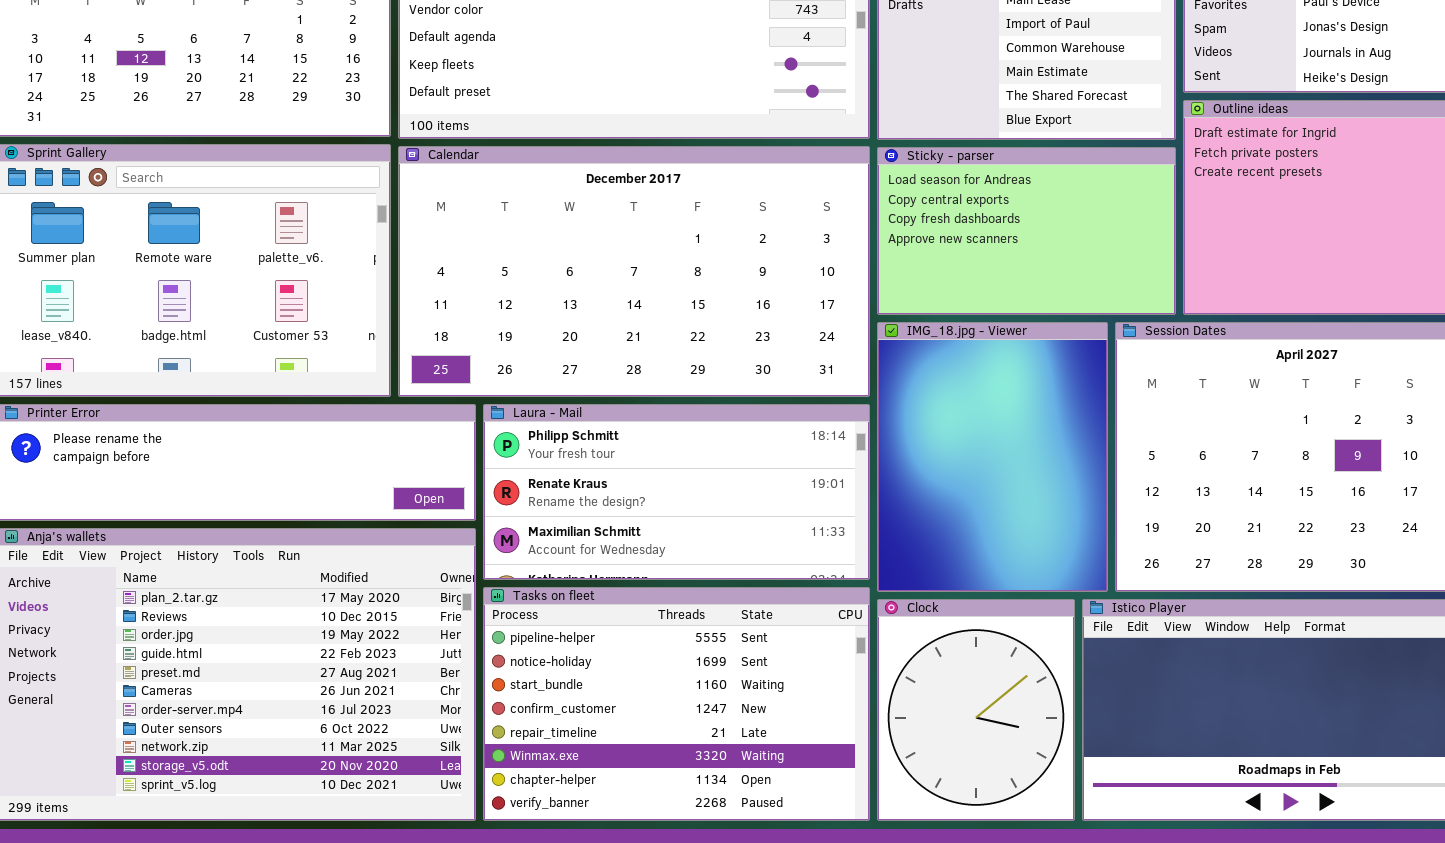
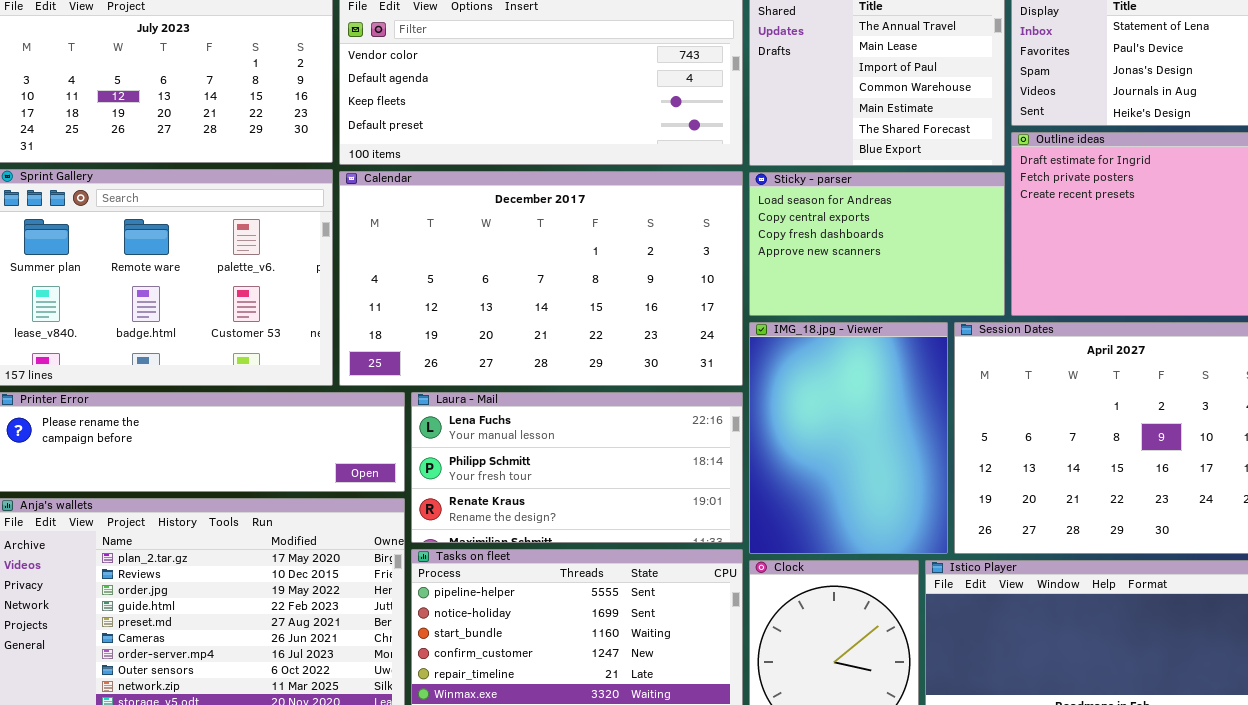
Laura - Mail: [483,404,870,580] -> [411,392,743,543], scrolled up 1 row

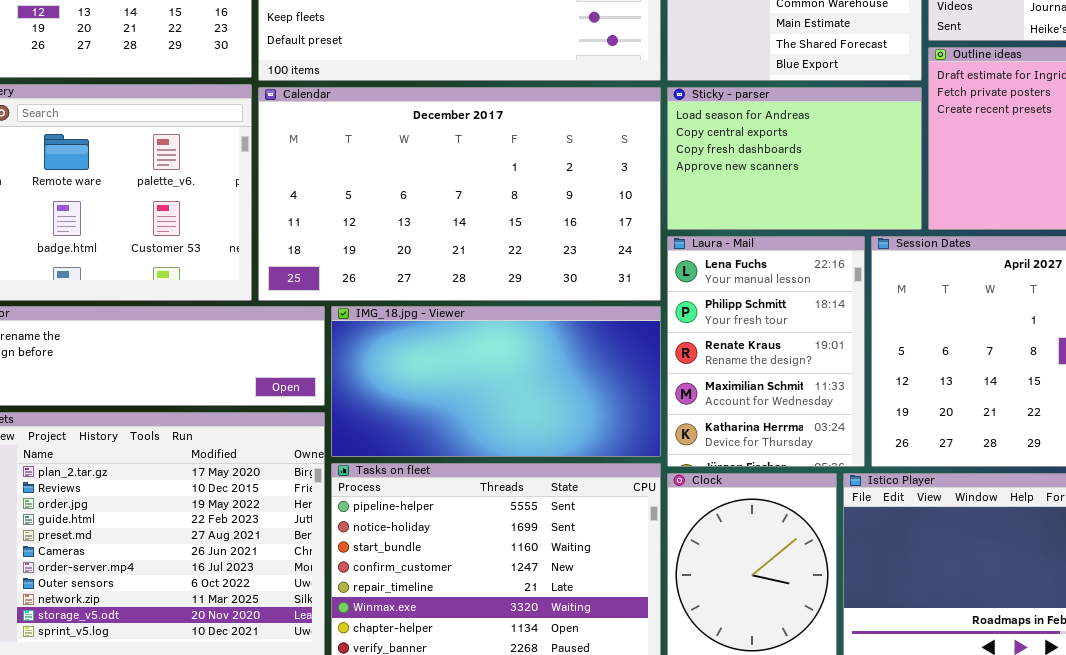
IMG_18.jpg - Viewer: [749,322,948,554] -> [331,306,661,457], moved, resized
Laura - Mail: [411,392,743,543] -> [667,236,865,467], moved, resized

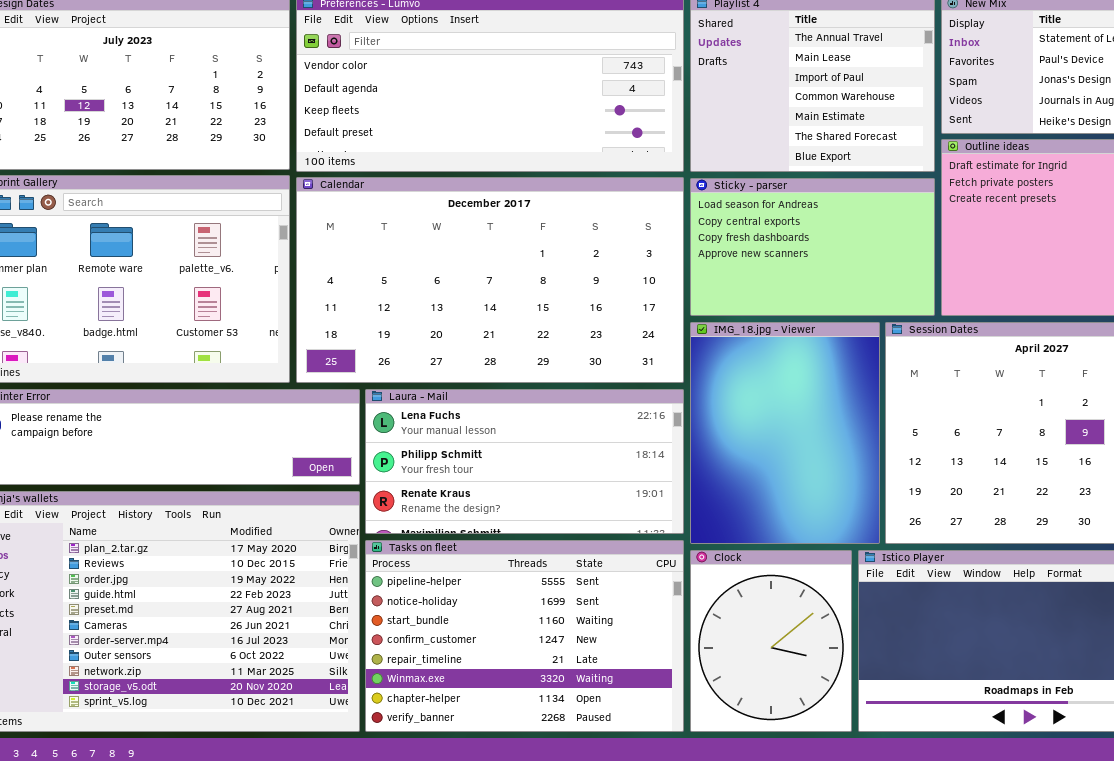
Laura - Mail: [667,236,865,467] -> [365,389,684,534], moved, resized
IMG_18.jpg - Viewer: [331,306,661,457] -> [690,322,880,544], moved, resized

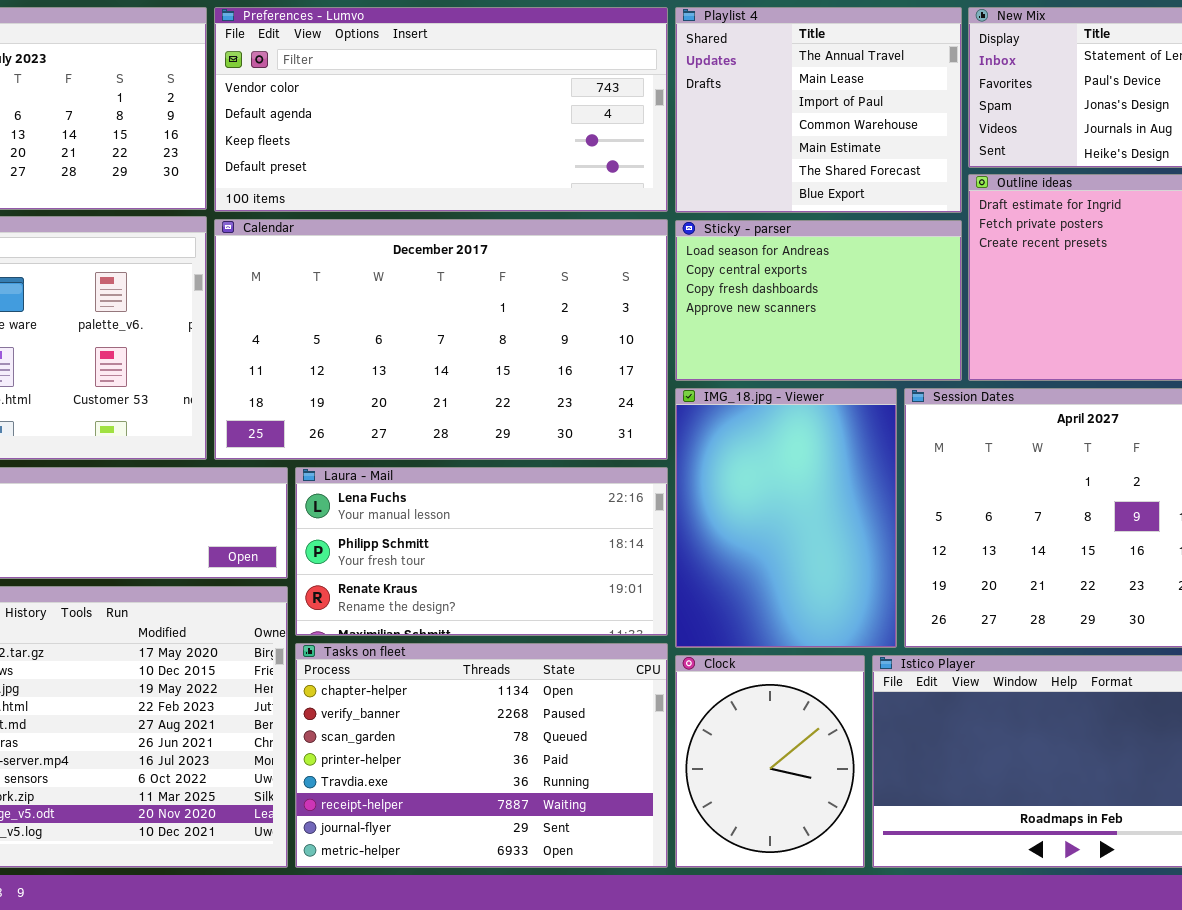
Tasks on fleet: [365,540,684,732] -> [295,643,668,868], scrolled down 6 rows

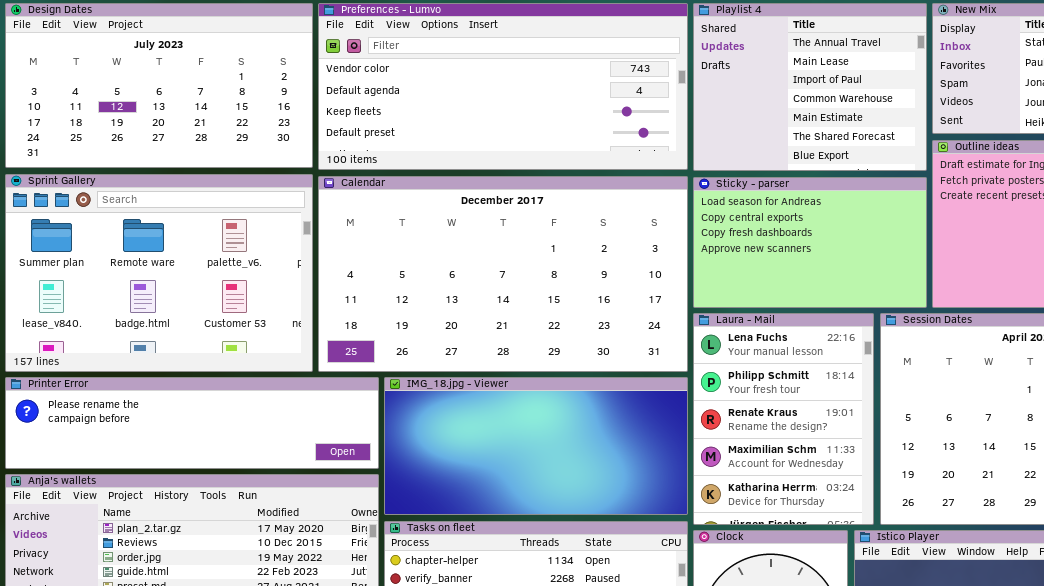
IMG_18.jpg - Viewer: [675,388,897,648] -> [384,377,688,515], moved, resized
Laura - Mail: [295,467,668,636] -> [693,313,874,525], moved, resized

